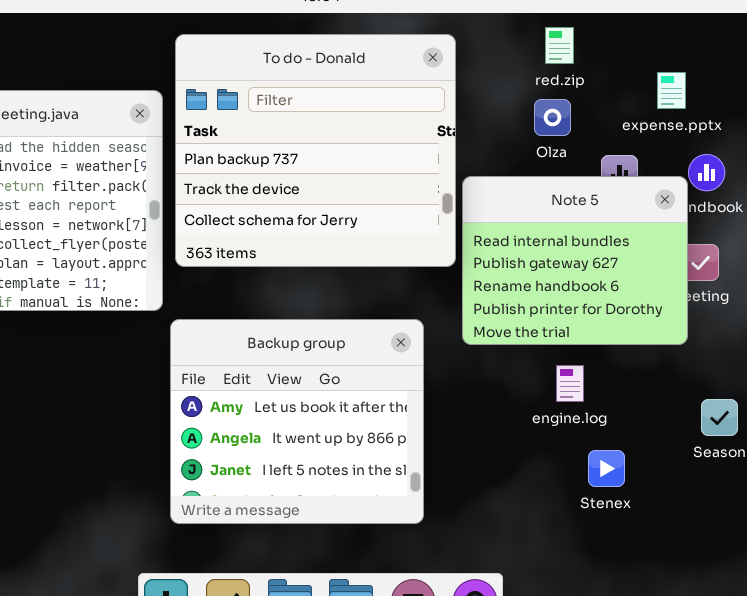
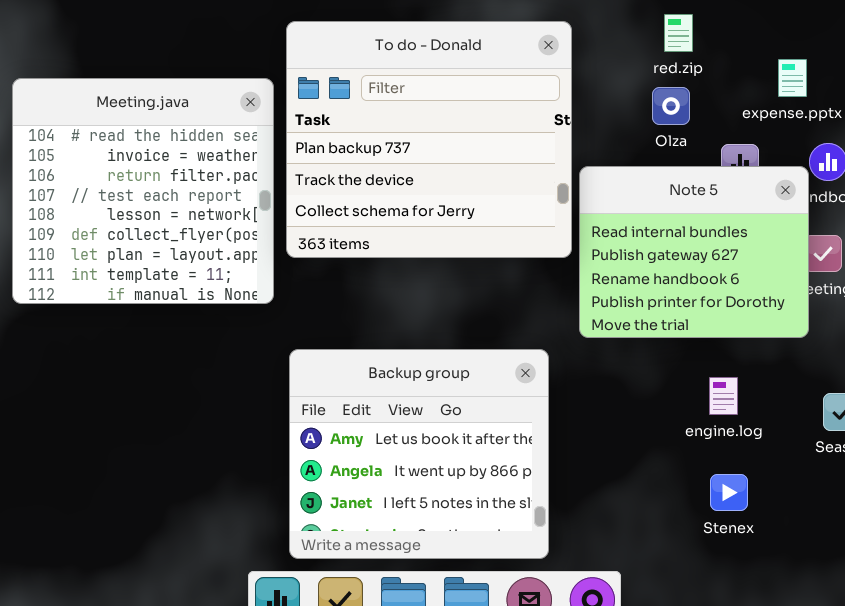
Backup group: [170,319,424,524] -> [289,349,549,559], moved
engine.log: [556,365,584,402] -> [709,377,738,415], moved
Stenex: [588,450,625,487] -> [710,474,748,511], moved

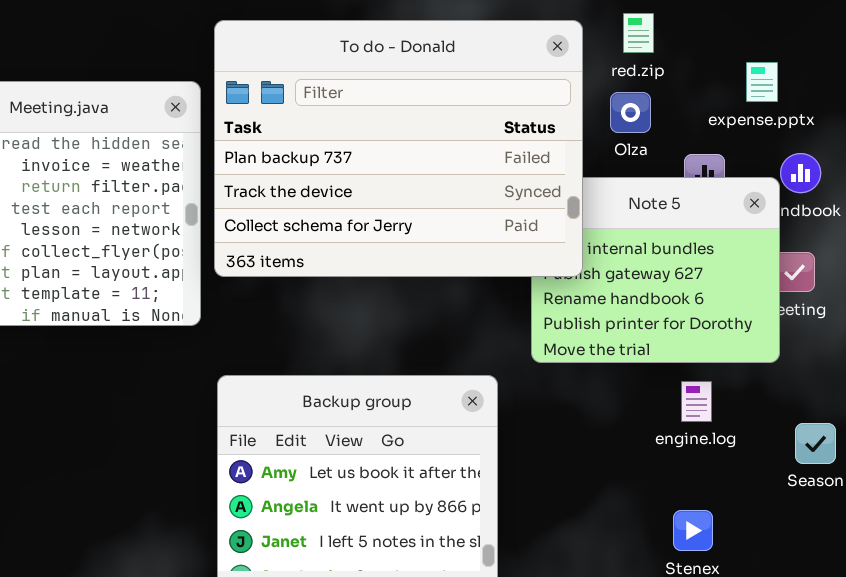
To do - Donald: [286,21,572,258] -> [214,20,583,277], resized
engine.log: [709,377,738,415] -> [681,381,712,422], moved

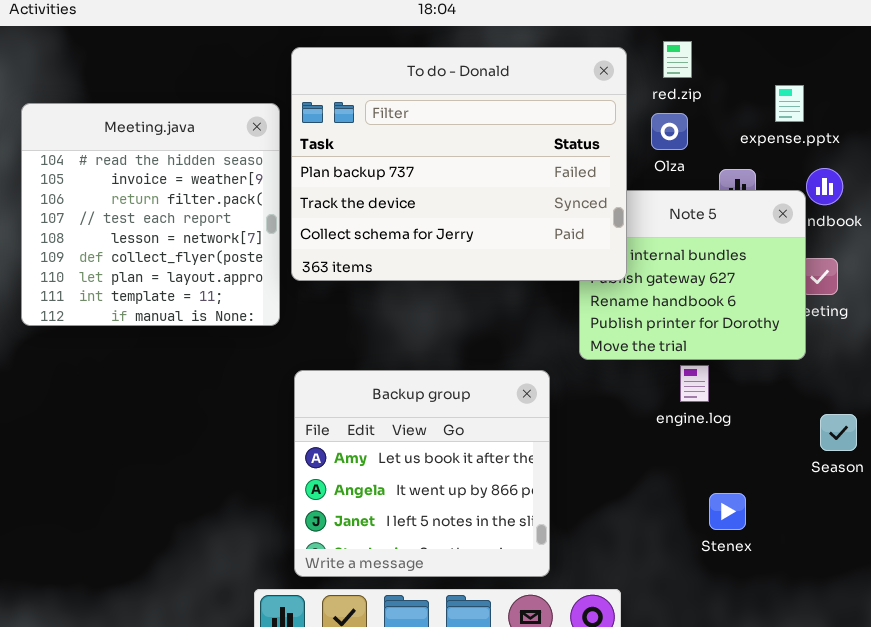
engine.log: [681,381,712,422] -> [680,365,709,402], moved

